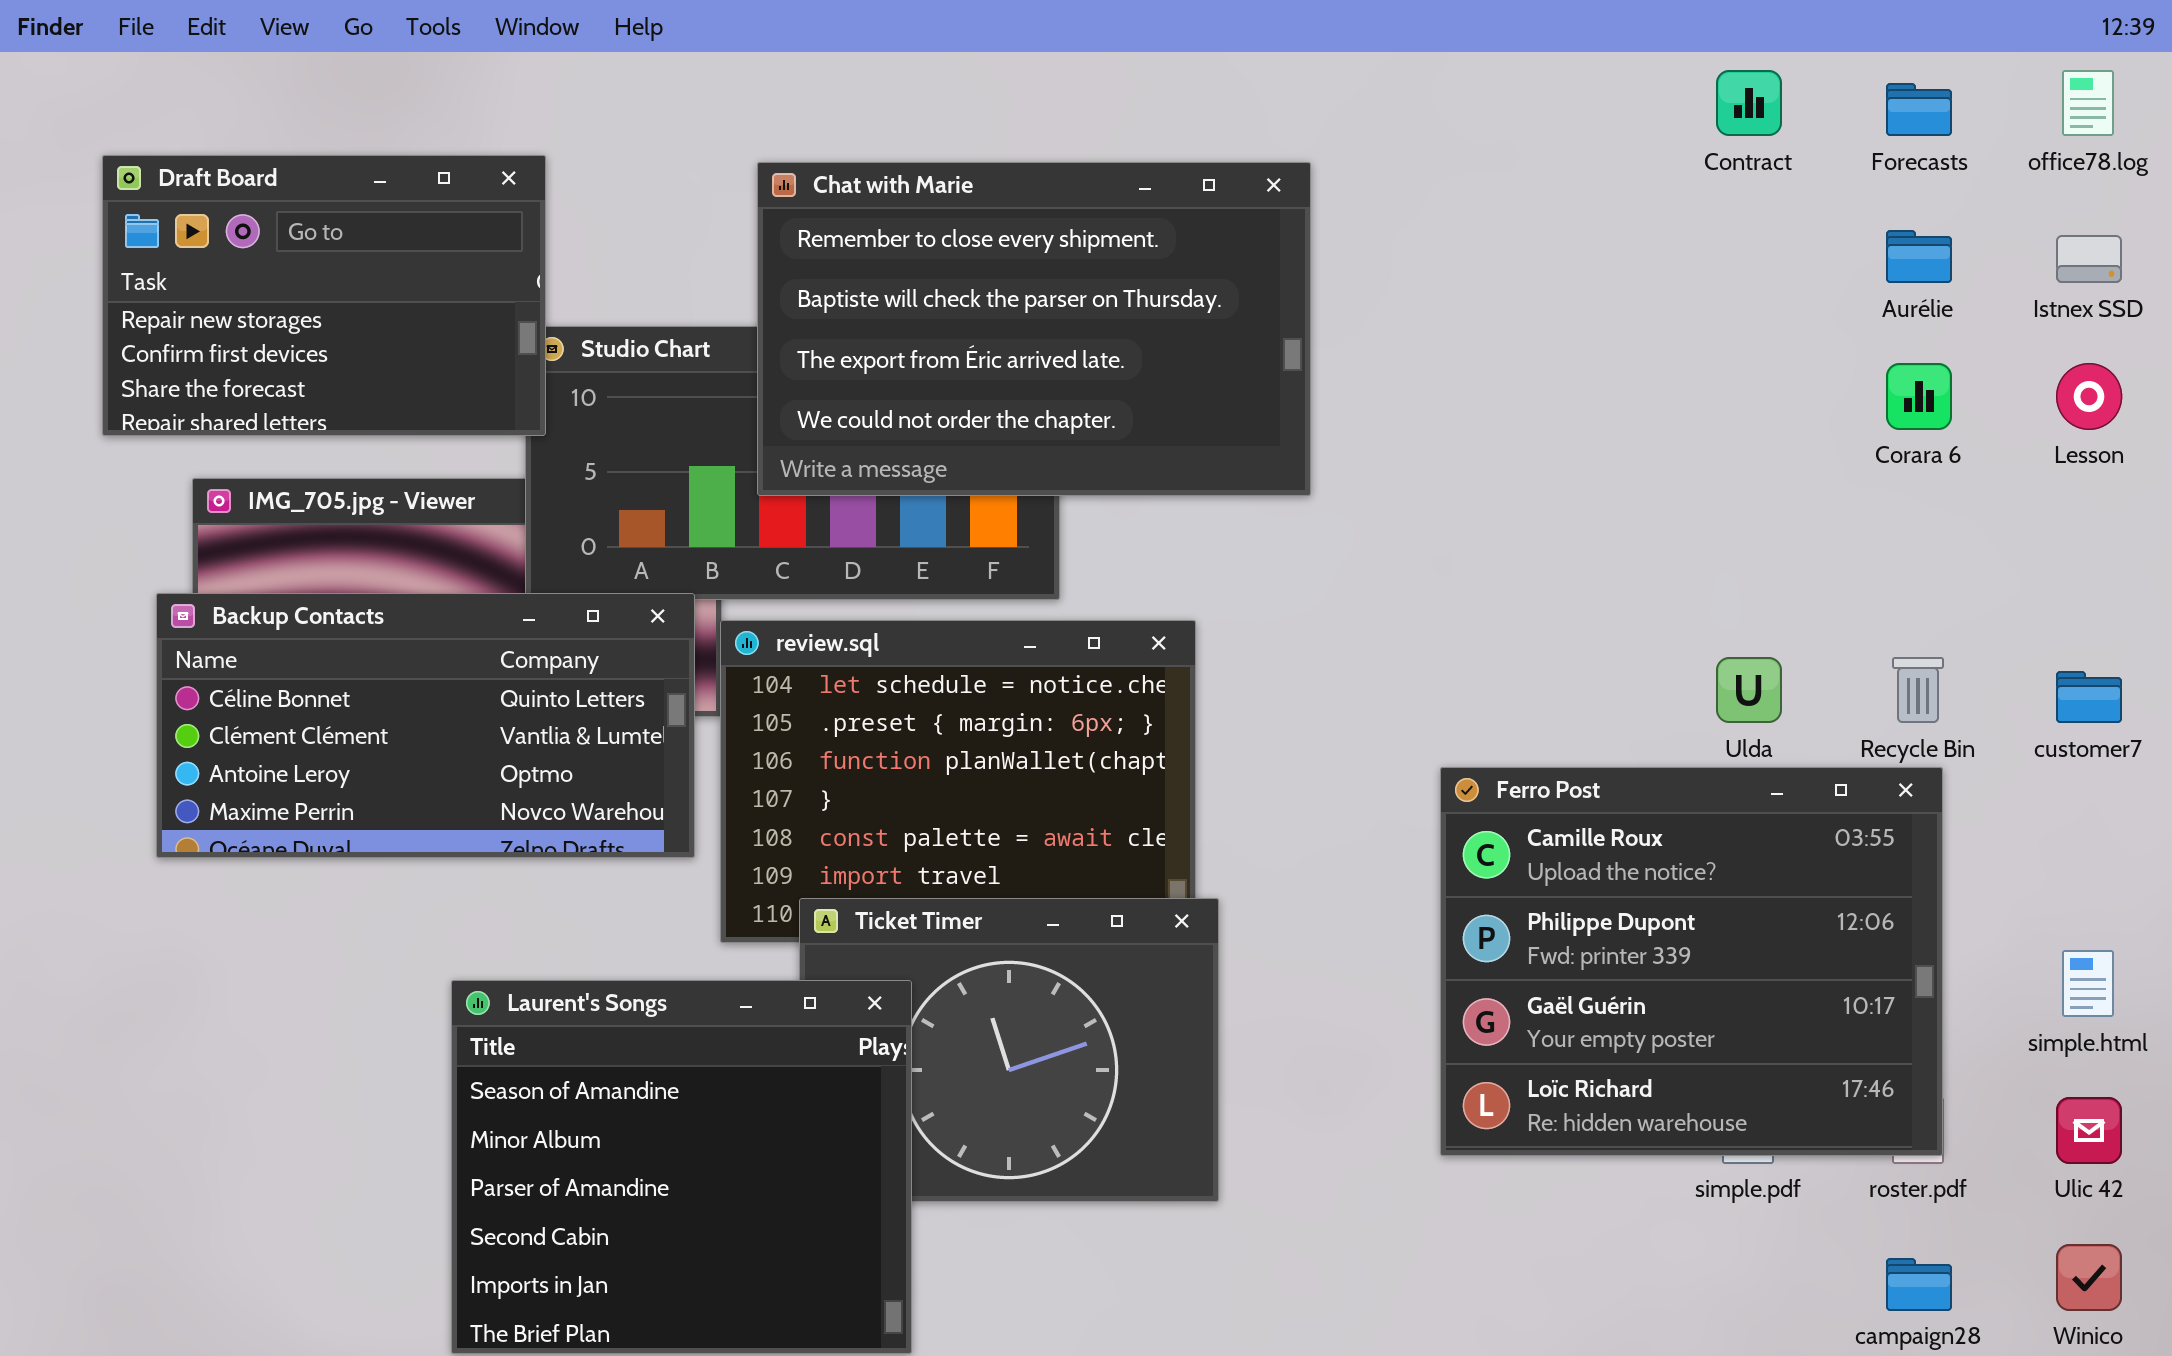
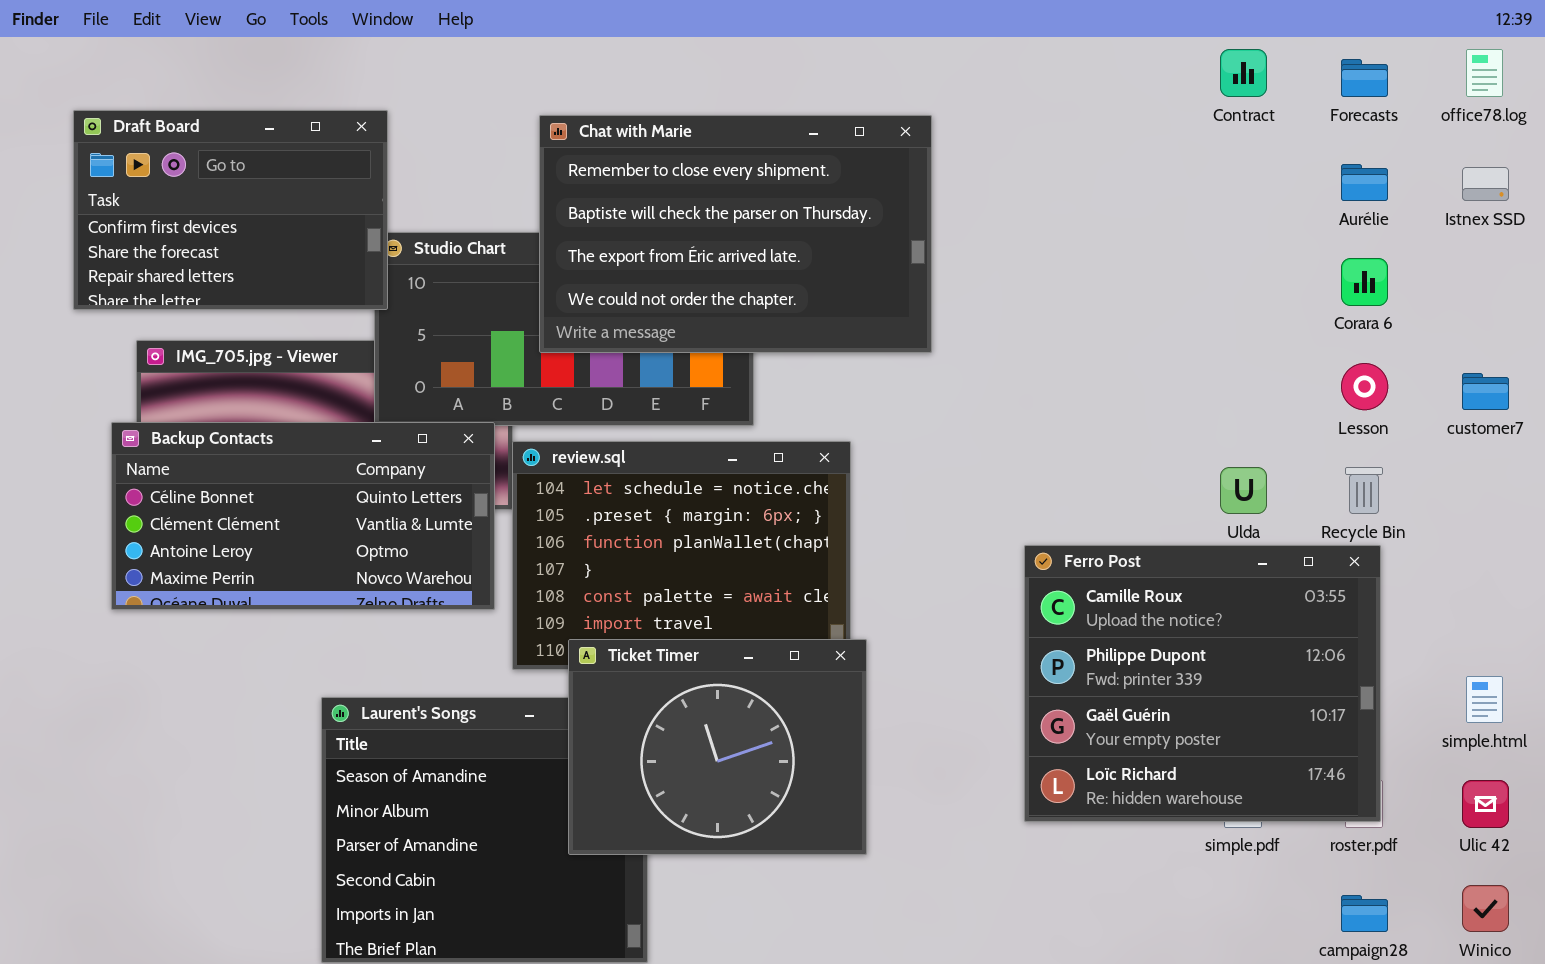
Draft Board: [102,155,546,436] -> [73,110,388,310], scrolled down 1 row
Lesson: [2056,363,2122,430] -> [1341,363,1388,410], moved
customer7: [2056,671,2122,723] -> [1462,373,1509,410], moved
Ticket Timer: [799,898,1219,1202] -> [568,639,867,855], raised

